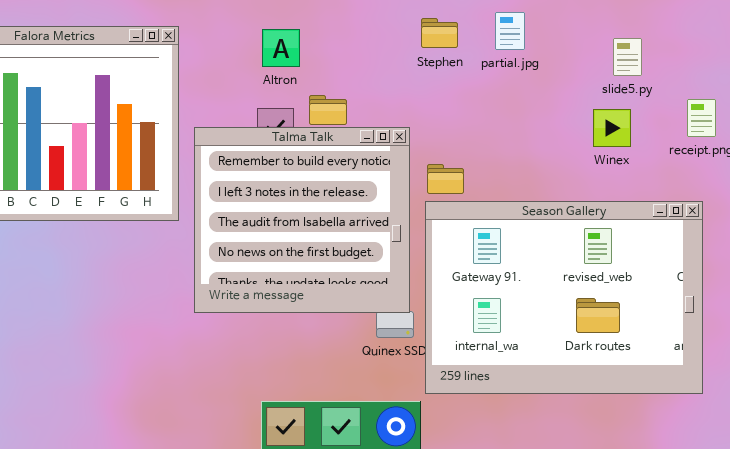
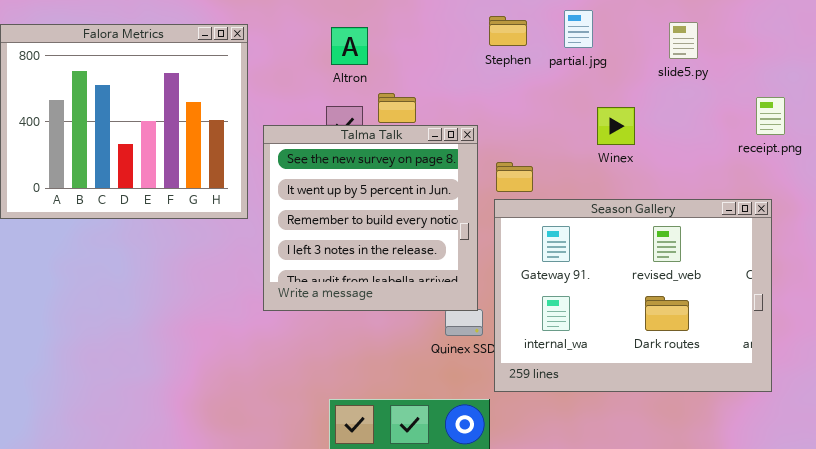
slide5.py: [613,38,642,76] -> [669,22,698,59], moved
Winex: [593,109,631,147] -> [597,107,635,145], moved
Talma Talk: [194,127,410,313] -> [263,125,478,311], scrolled up 2 rows

